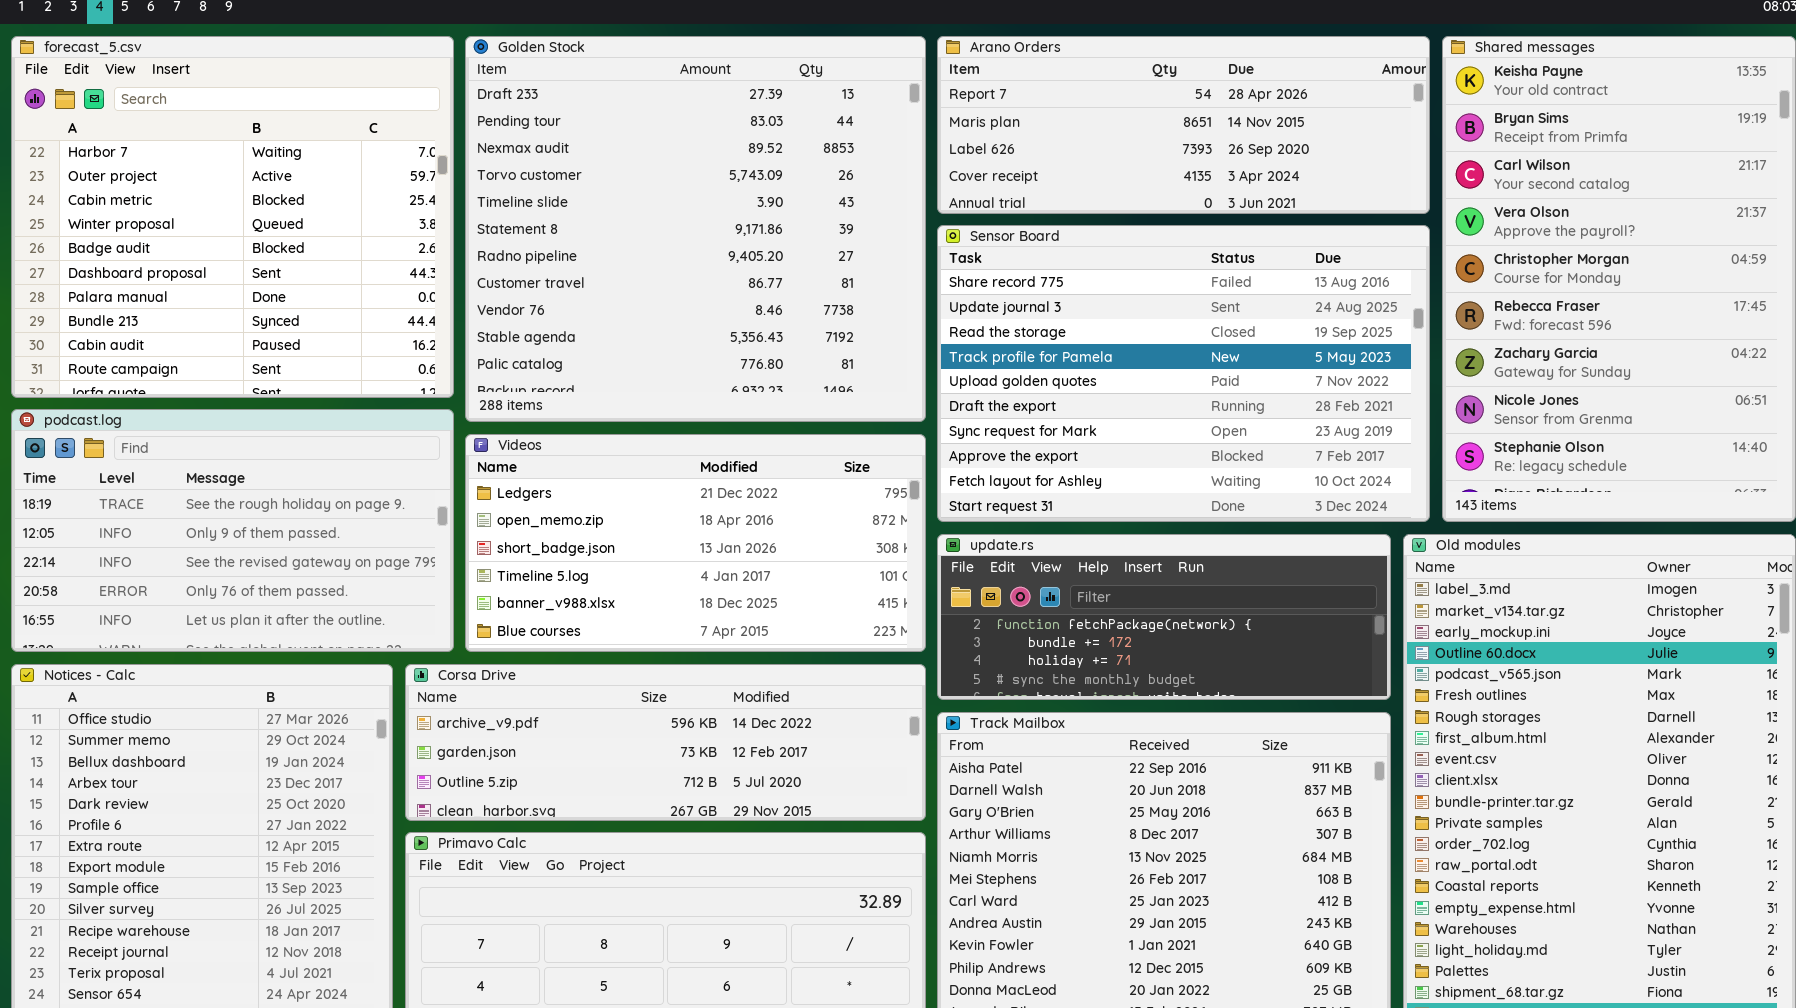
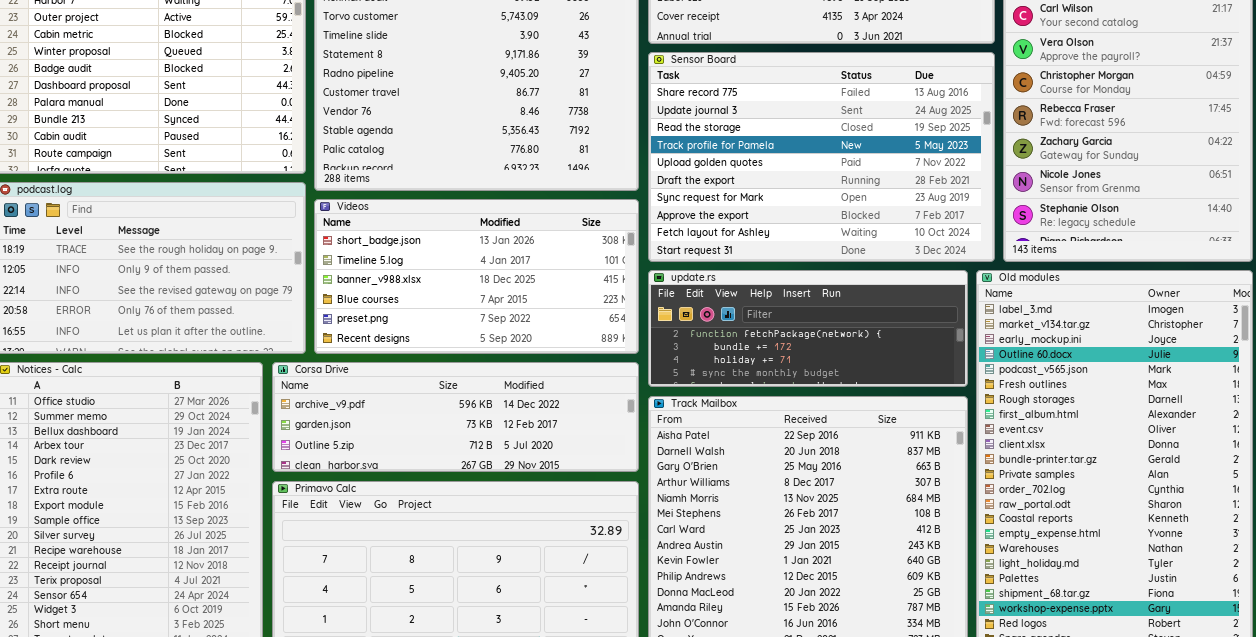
Videos: [465,434,926,652] -> [314,199,639,354], scrolled down 2 rows

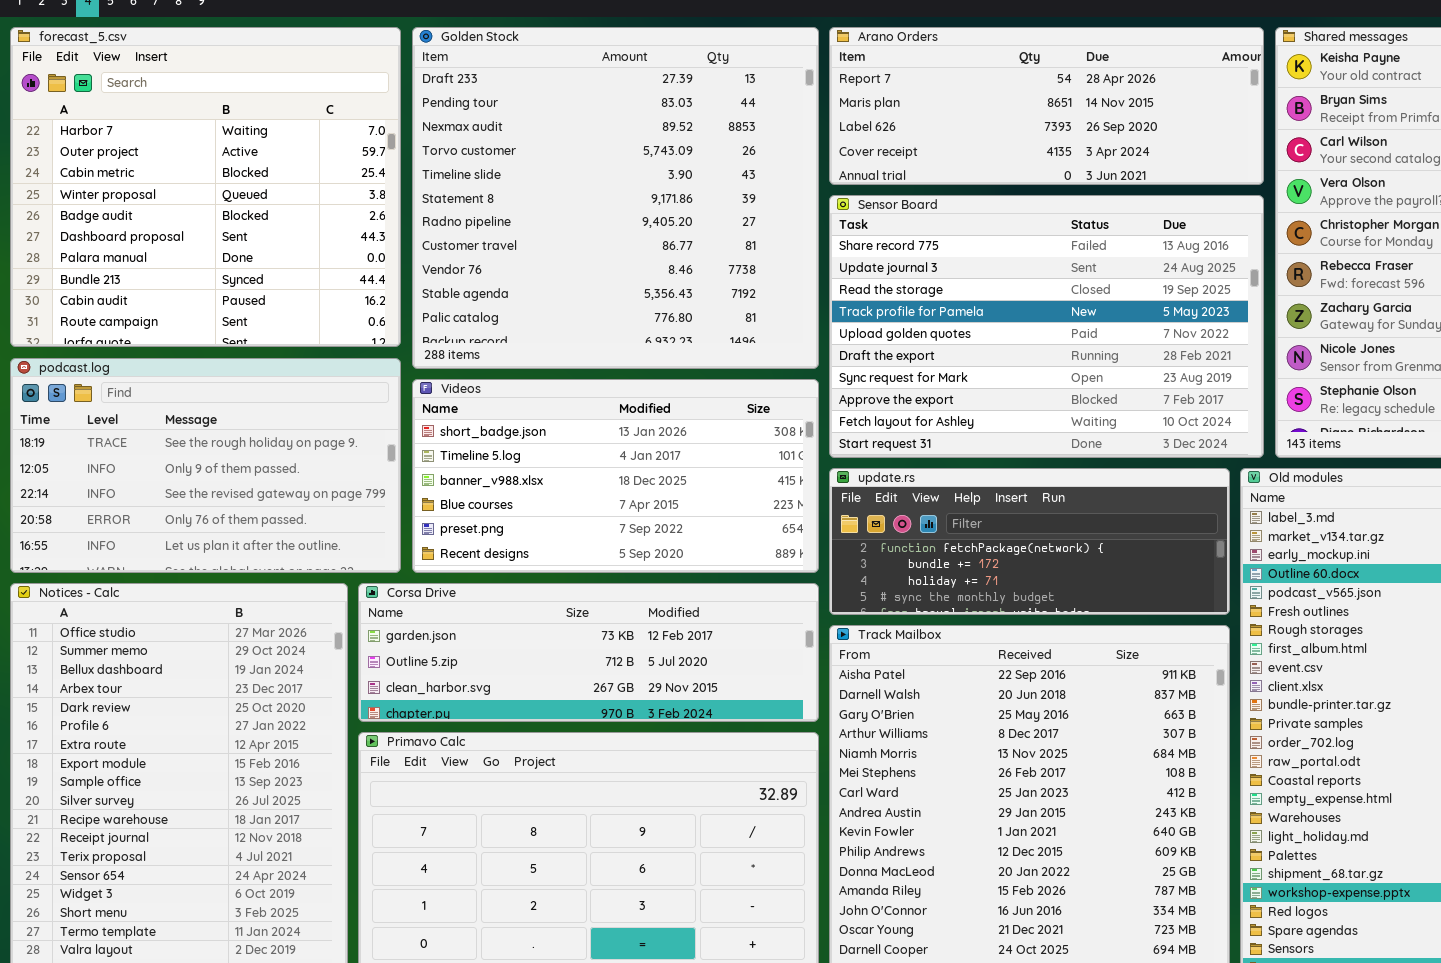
Corsa Drive: [272,362,639,472] -> [358,583,819,722], scrolled down 1 row

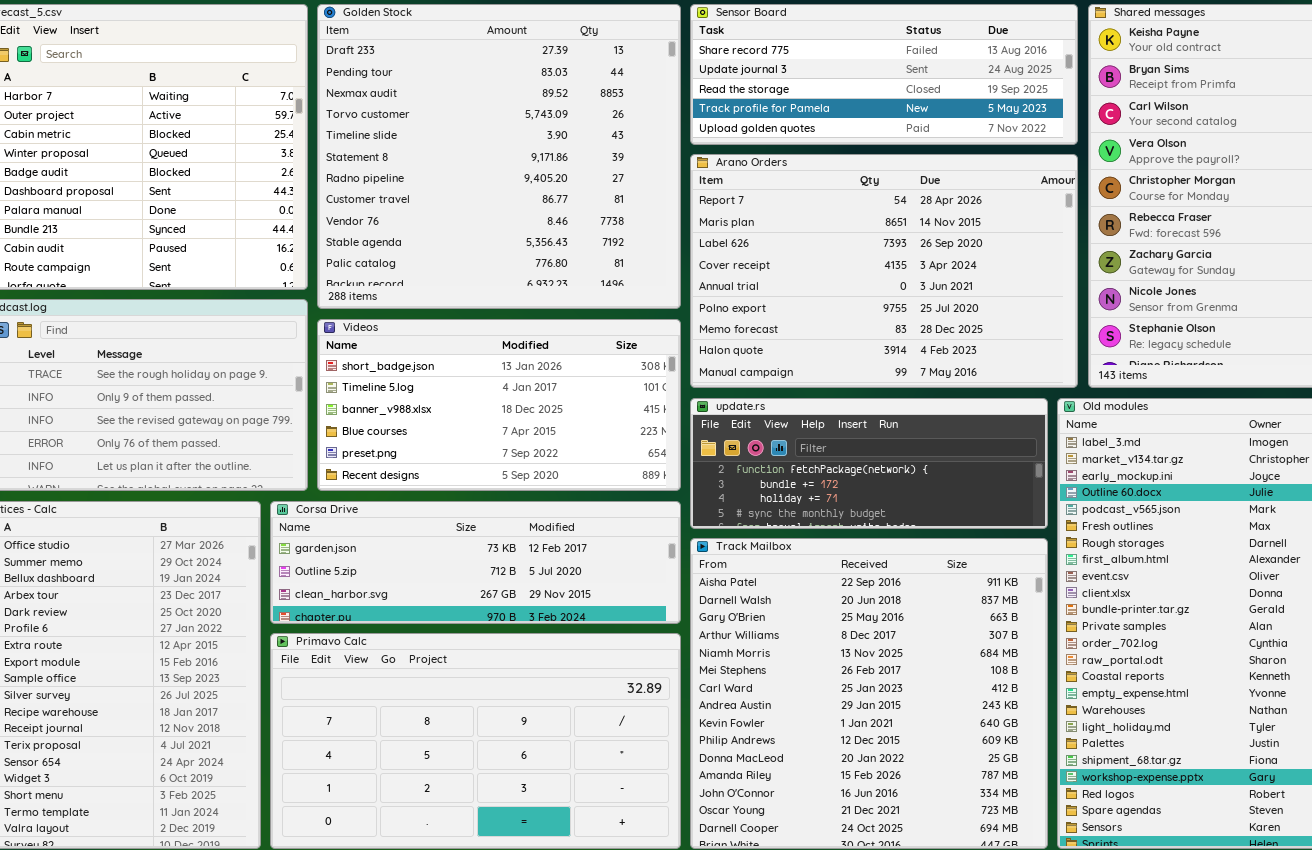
Arano Orders: [829,27,1264,185] -> [690,154,1078,388], moved, resized
Sensor Board: [829,195,1264,458] -> [690,4,1078,145], moved, resized

